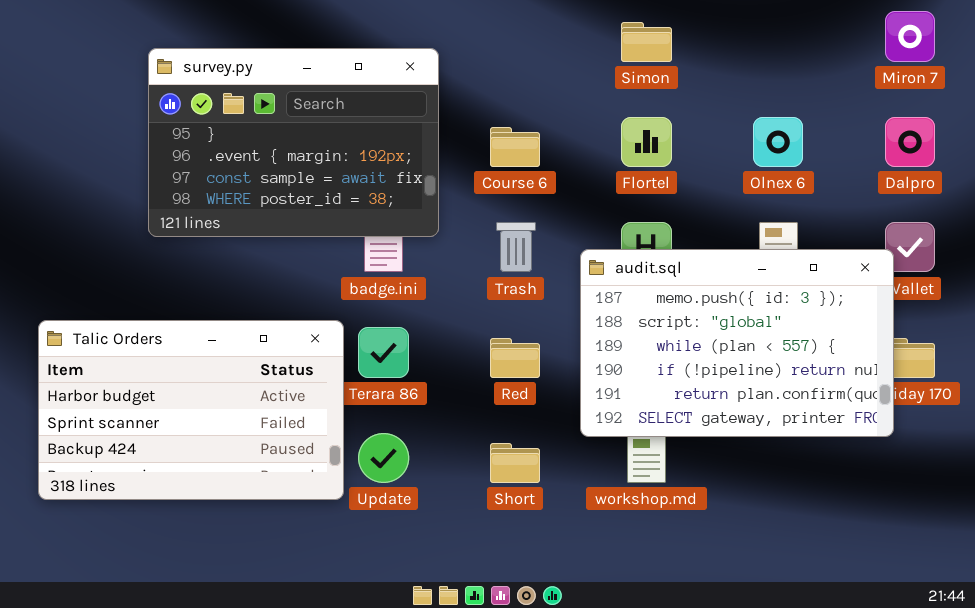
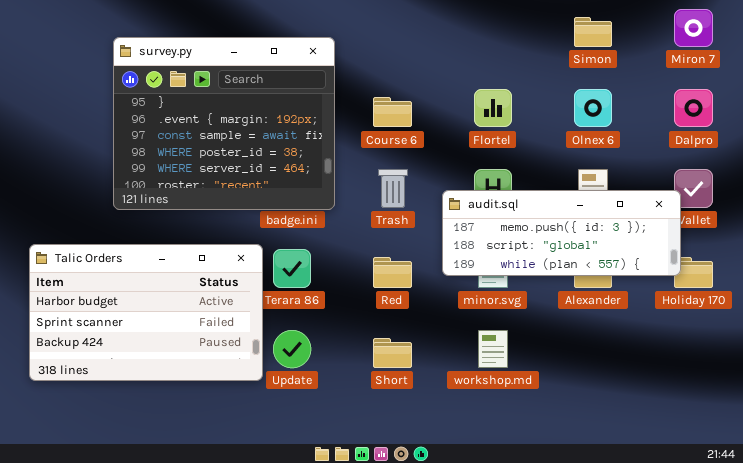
Simon: [621,22,672,62] -> [574,17,612,47], moved
survey.py: [148,48,439,237] -> [113,37,335,210], resized
audit.sql: [580,249,894,437] -> [442,190,681,276], resized

